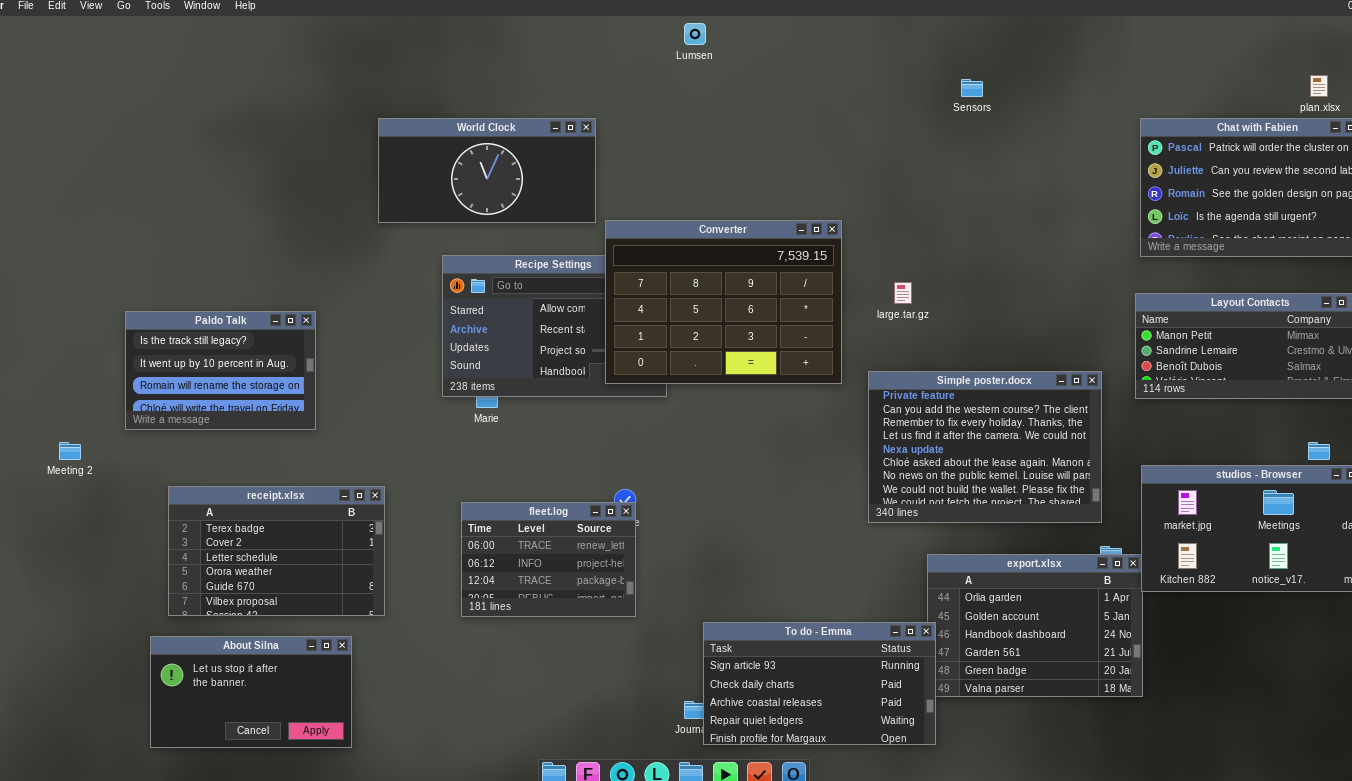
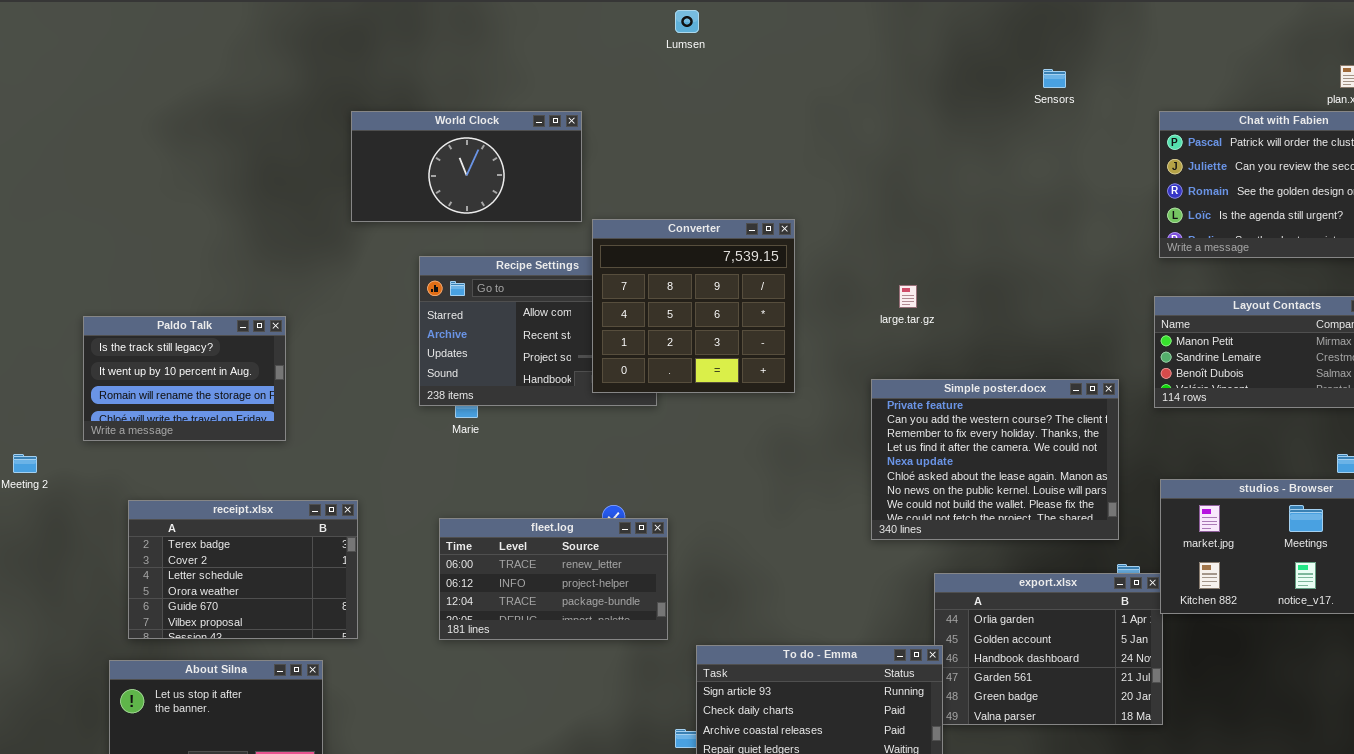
Sensors: [961,79,983,97] -> [1043,69,1066,88], moved
Converter: [605,220,842,384] -> [592,219,795,393], resized
fleet.log: [461,502,636,617] -> [439,518,668,640], resized

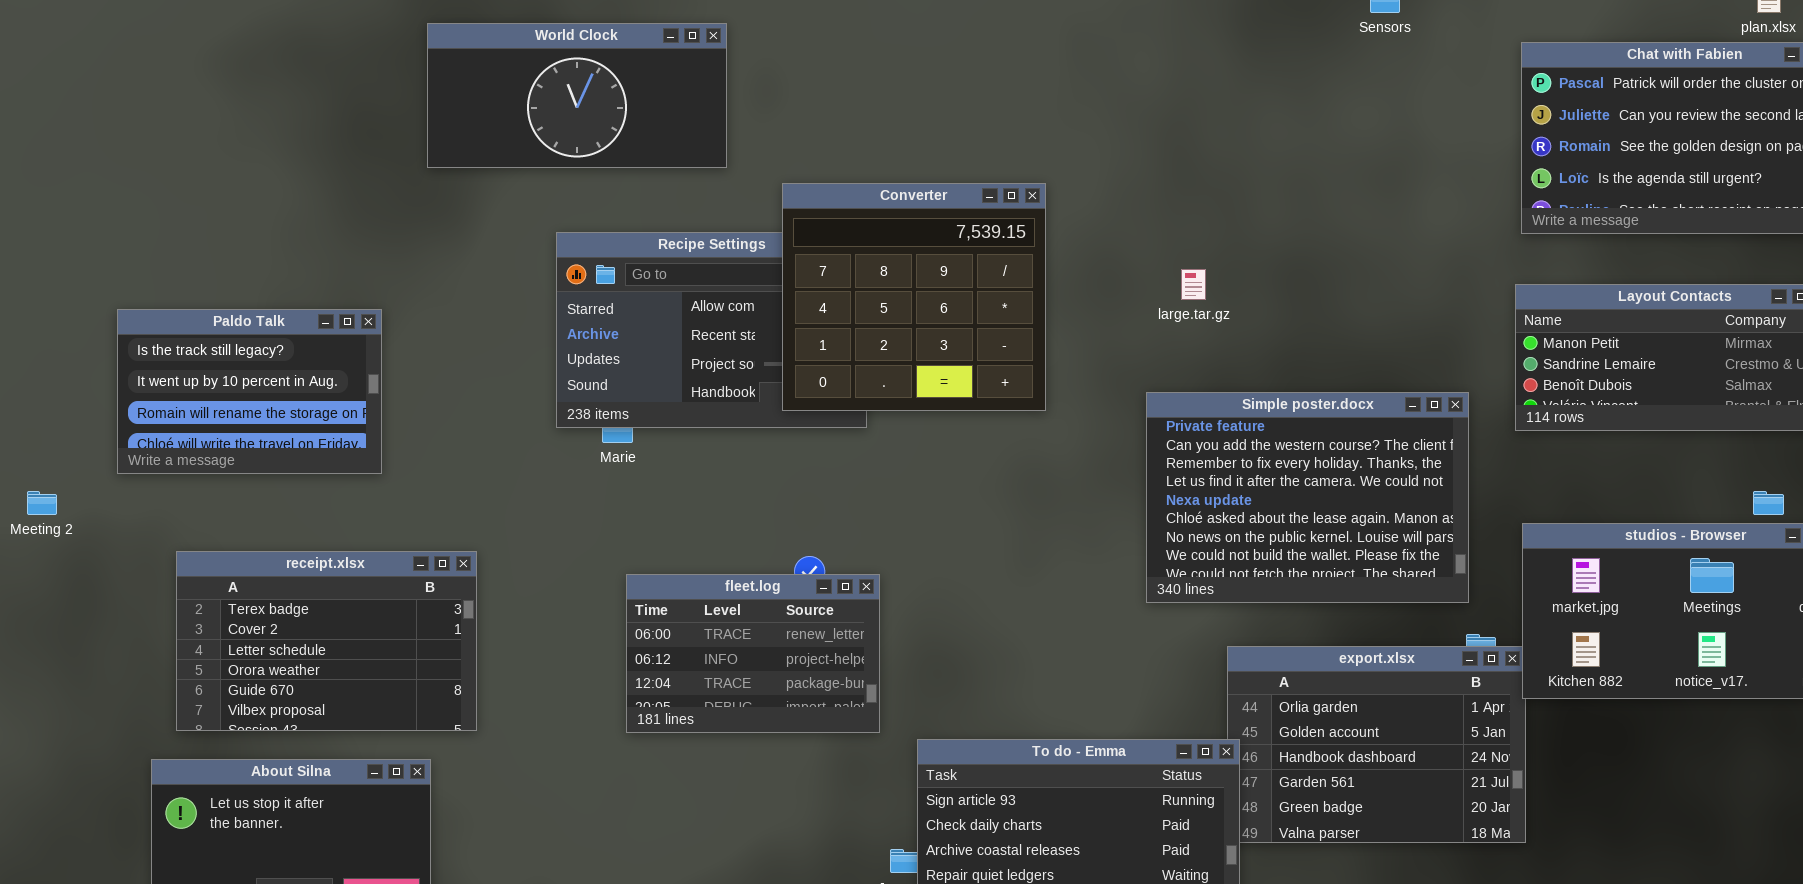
World Clock: [351,111,582,222] -> [427,23,727,168], moved
fleet.log: [439,518,668,640] -> [626,574,880,733], resized

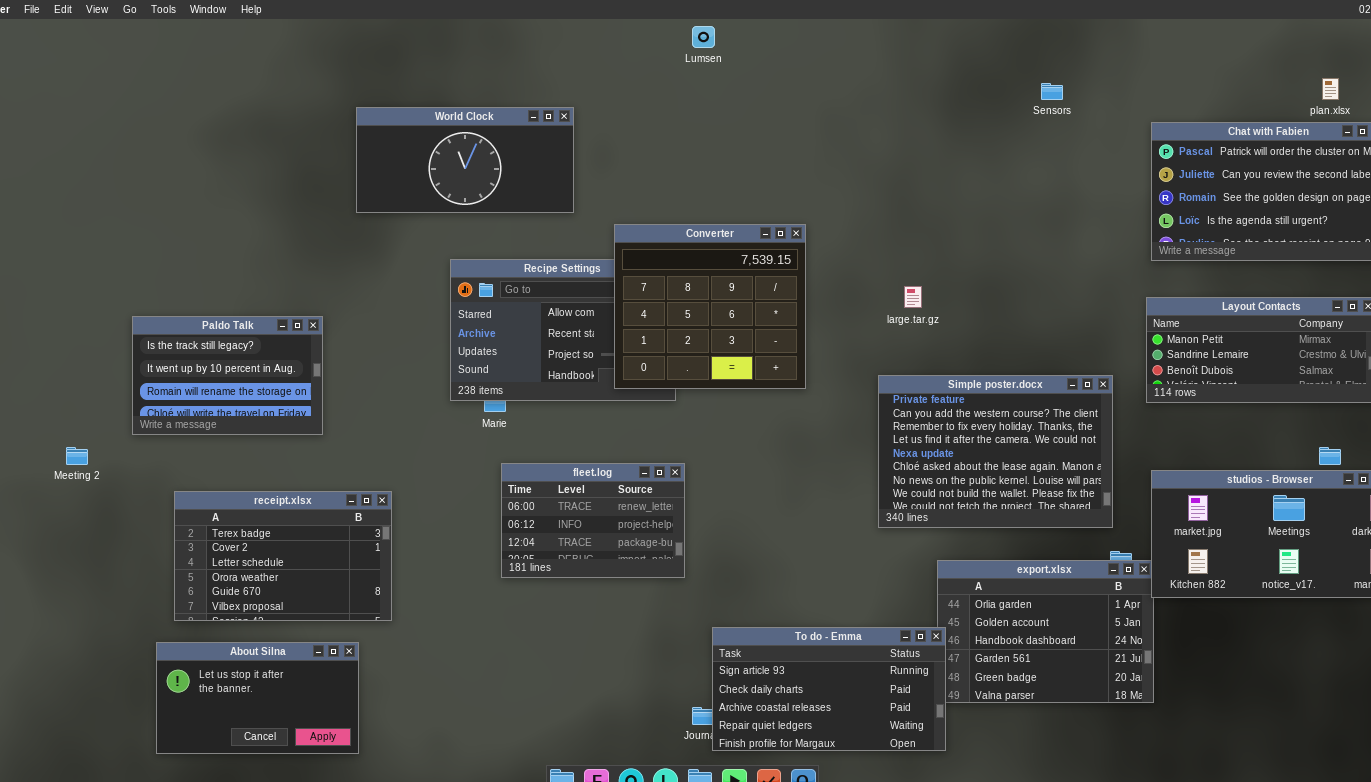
fleet.log: [626,574,880,733] -> [501,463,685,578], moved

